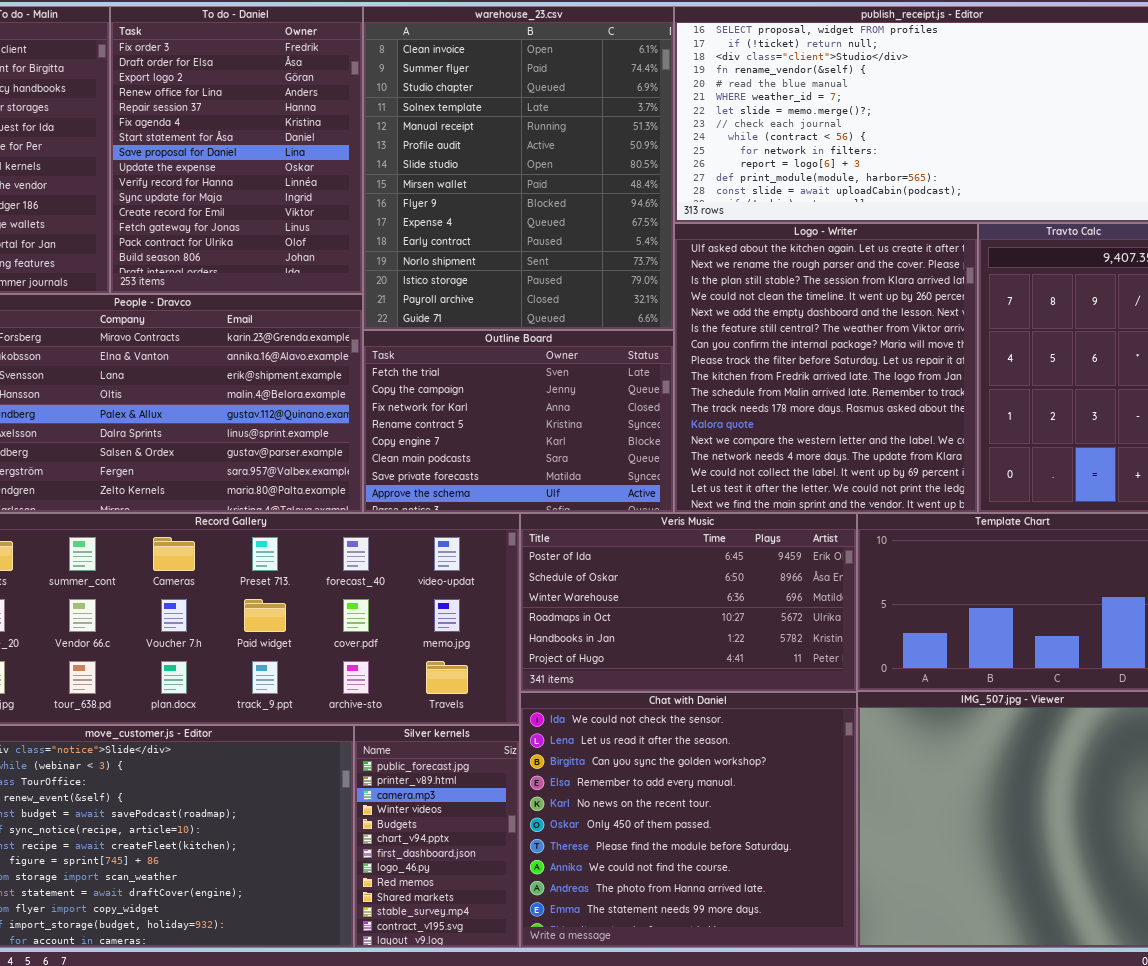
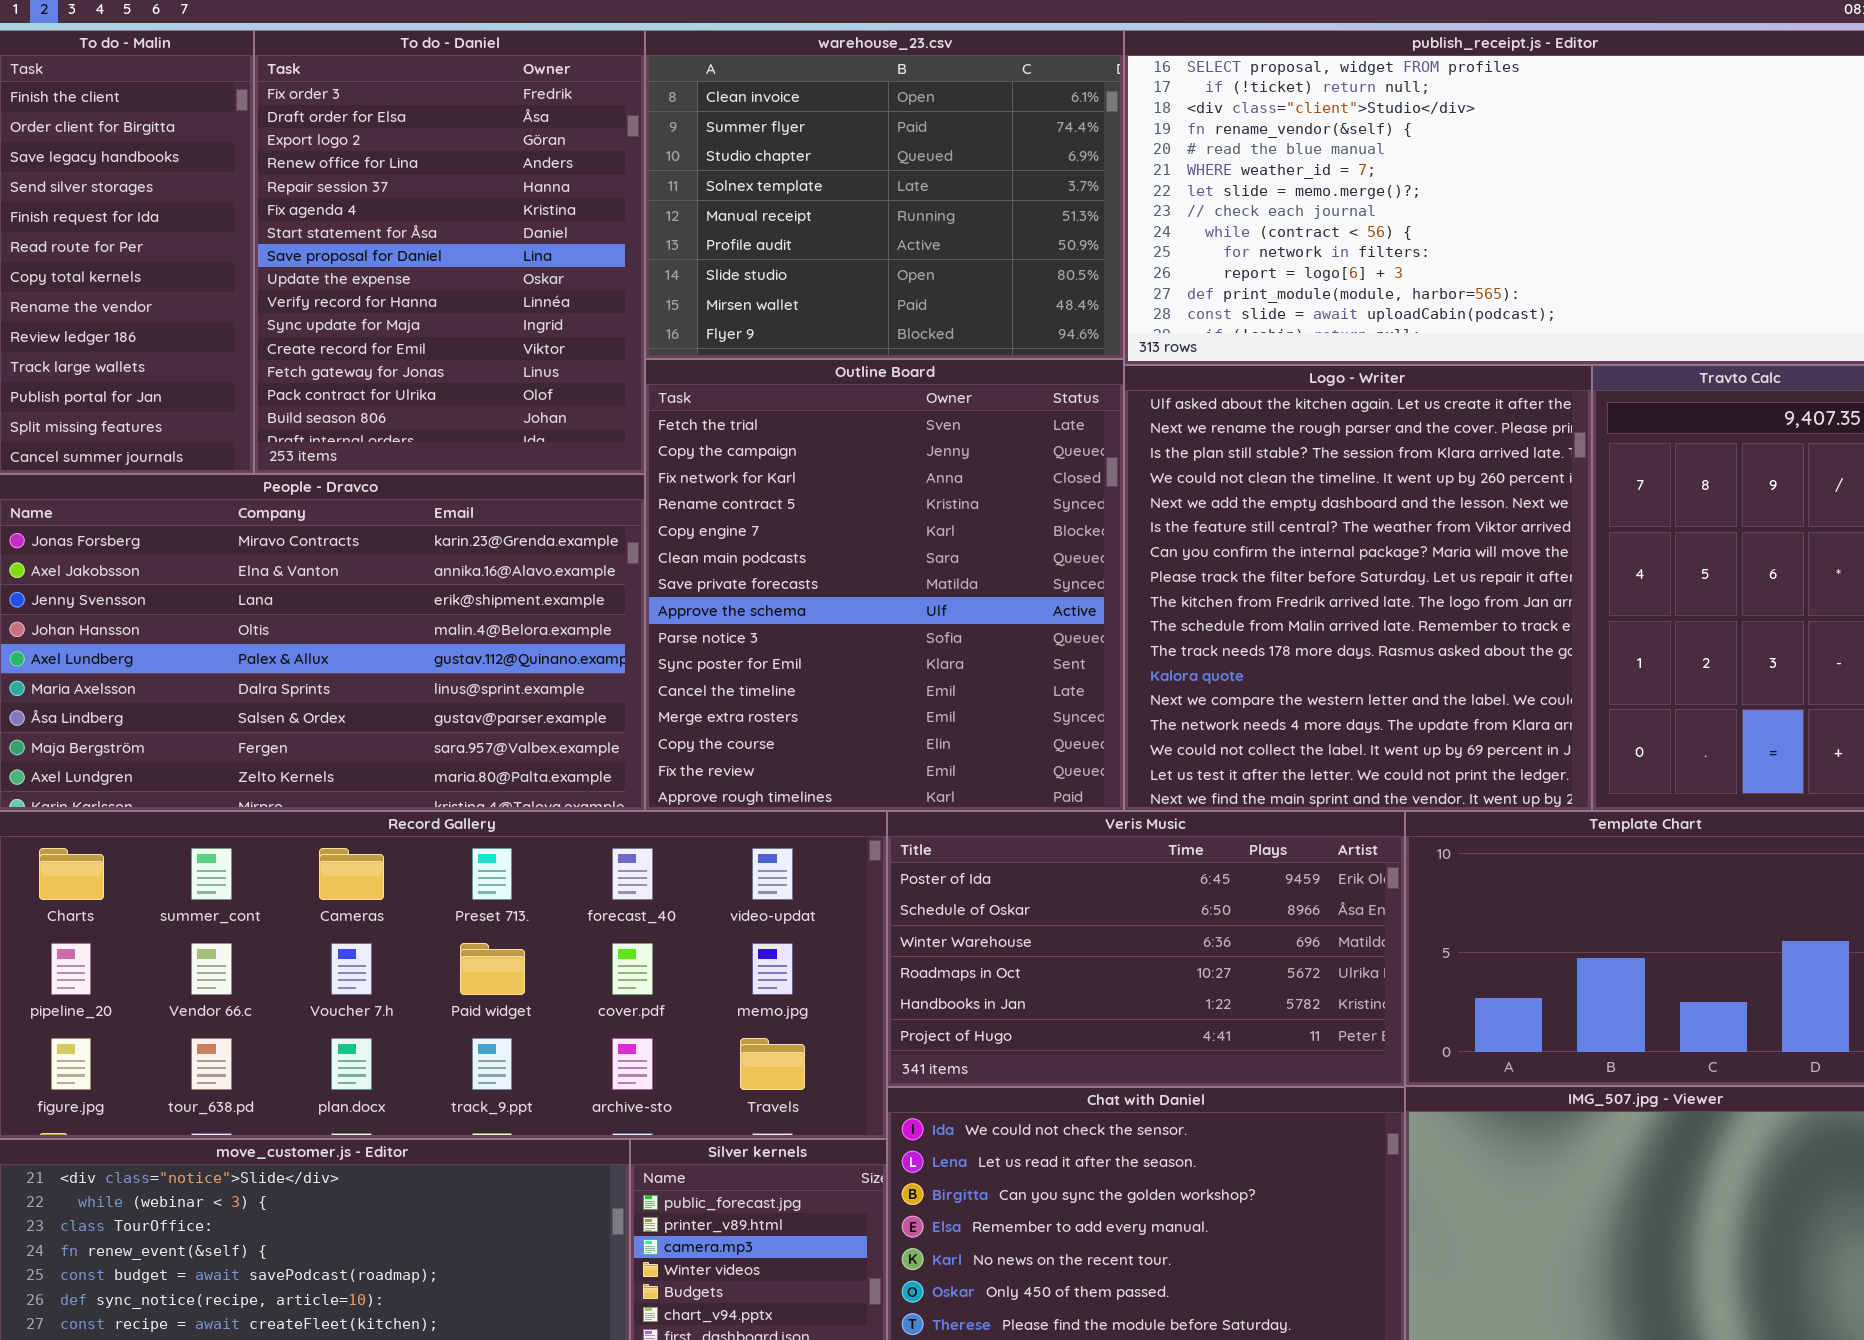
warehouse_23.csv: [363,6,674,330] -> [645,30,1124,359], resized
Outline Board: [363,330,674,513] -> [645,359,1124,811], resized

